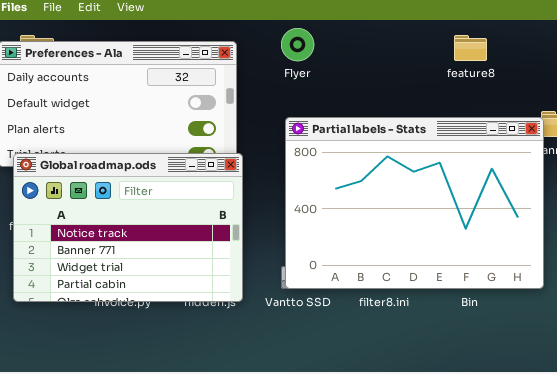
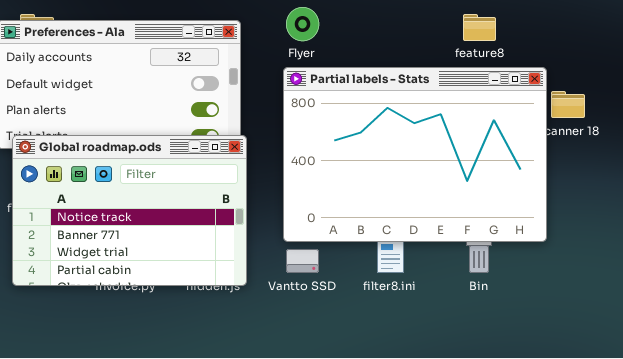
Partial labels - Stats: [285,117,544,289] -> [283,67,547,242], moved

